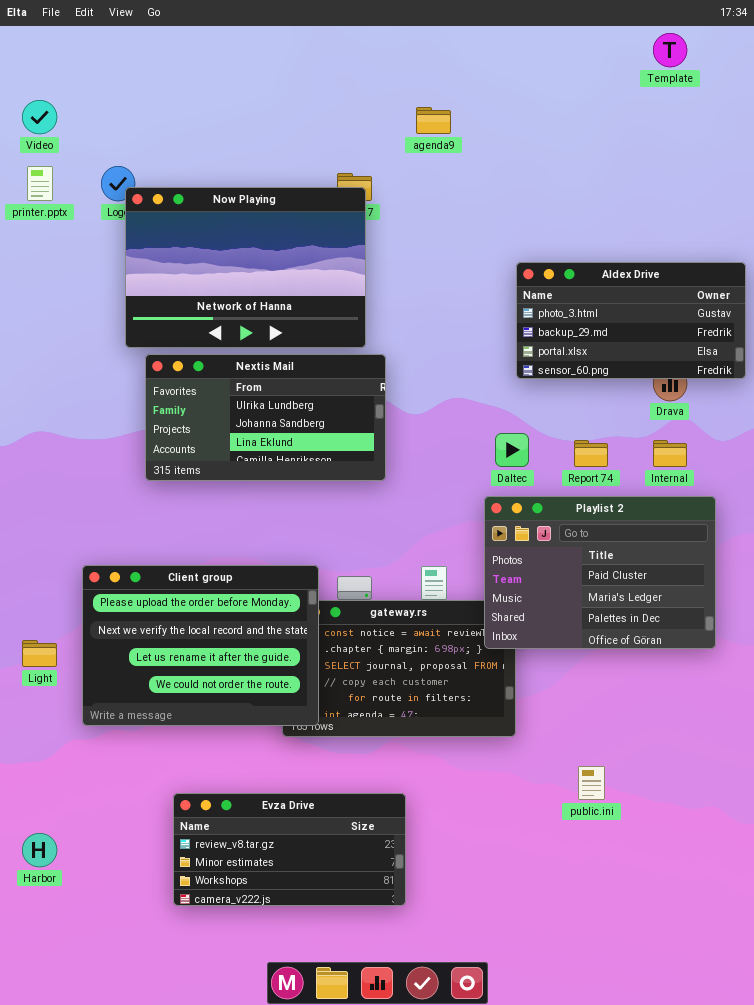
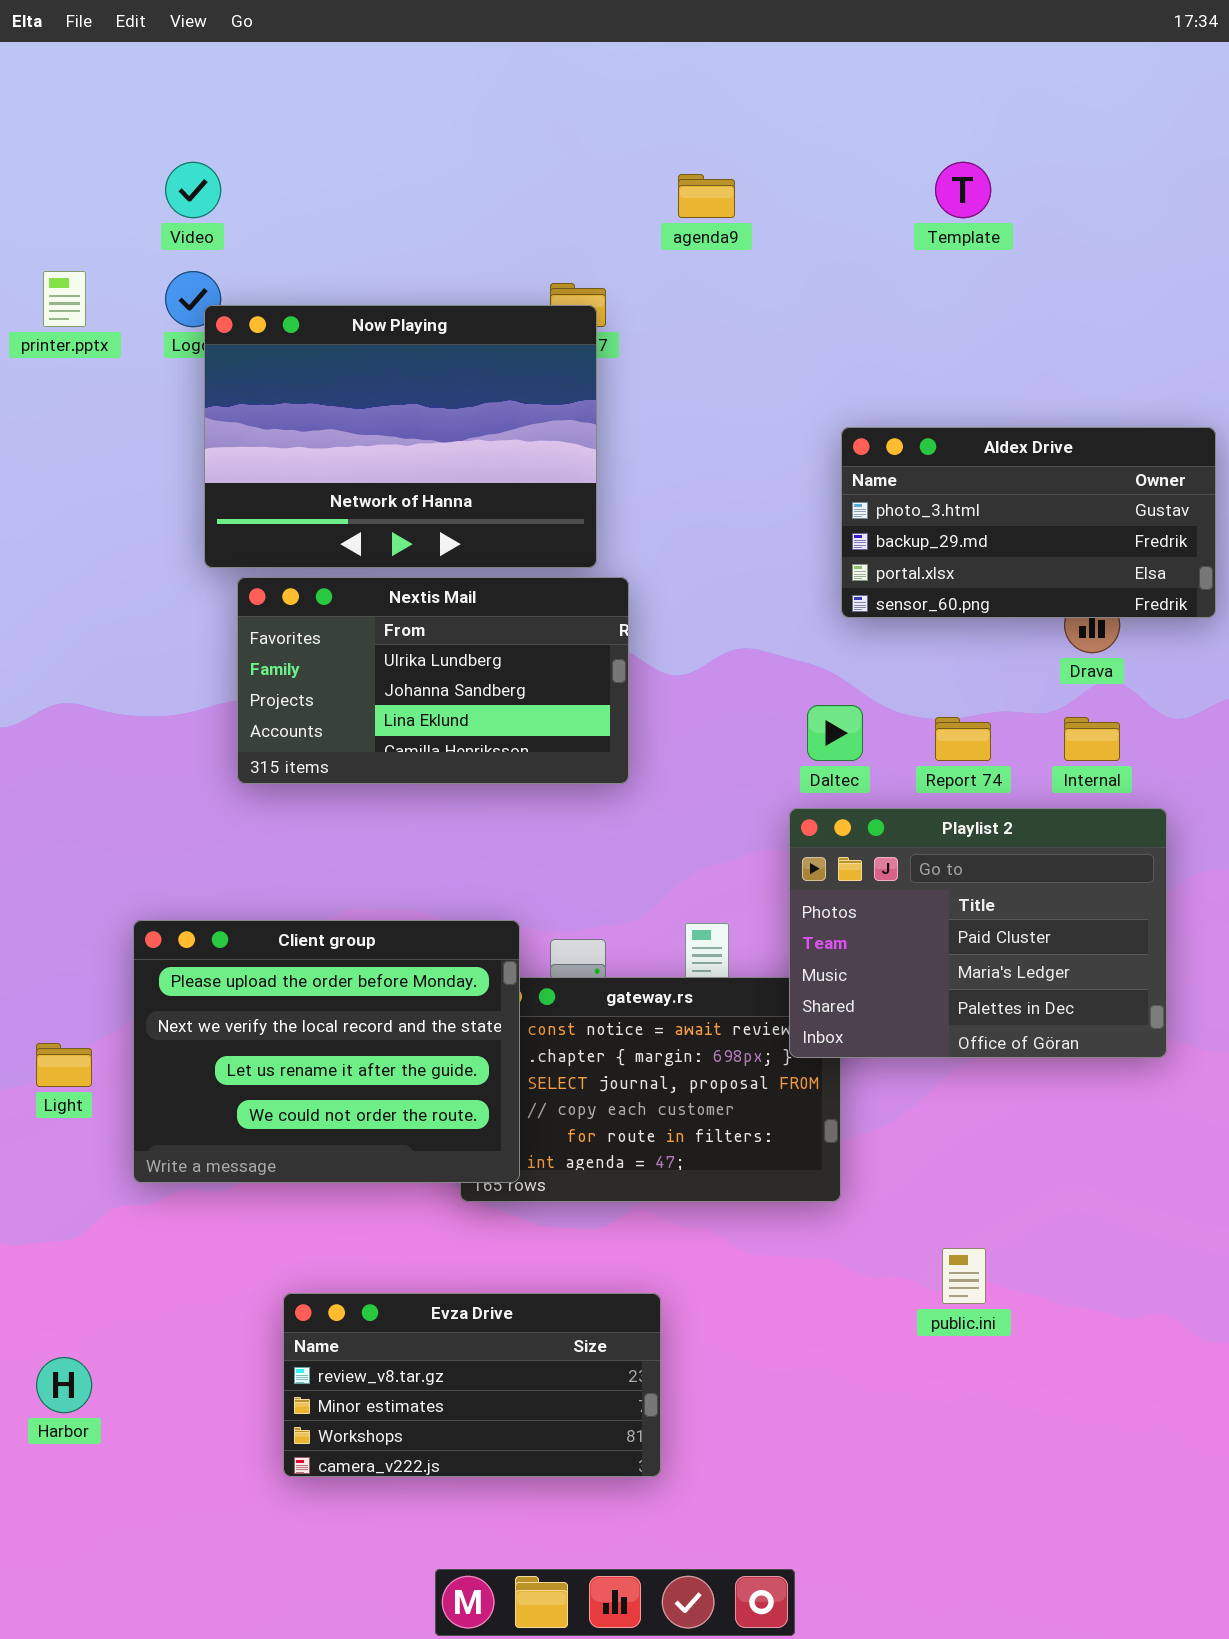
Template: [653,33,687,67] -> [935,162,991,218], moved
Video: [22,100,57,134] -> [165,162,221,218], moved

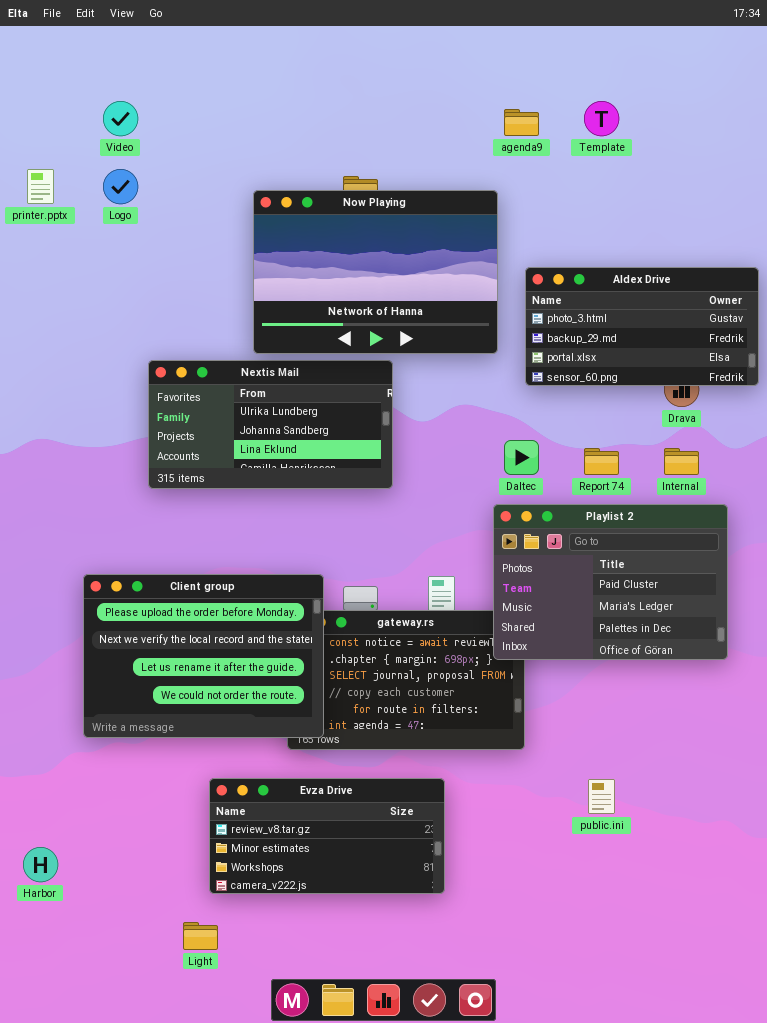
agenda9: [678,174,735,218] -> [504,109,539,136], moved
Now Playing: [204,305,597,568] -> [253,190,498,354], moved
Light: [36,1043,92,1087] -> [183,922,218,950], moved
Evza Drive: [283,1293,661,1477] -> [209,778,445,894], moved

